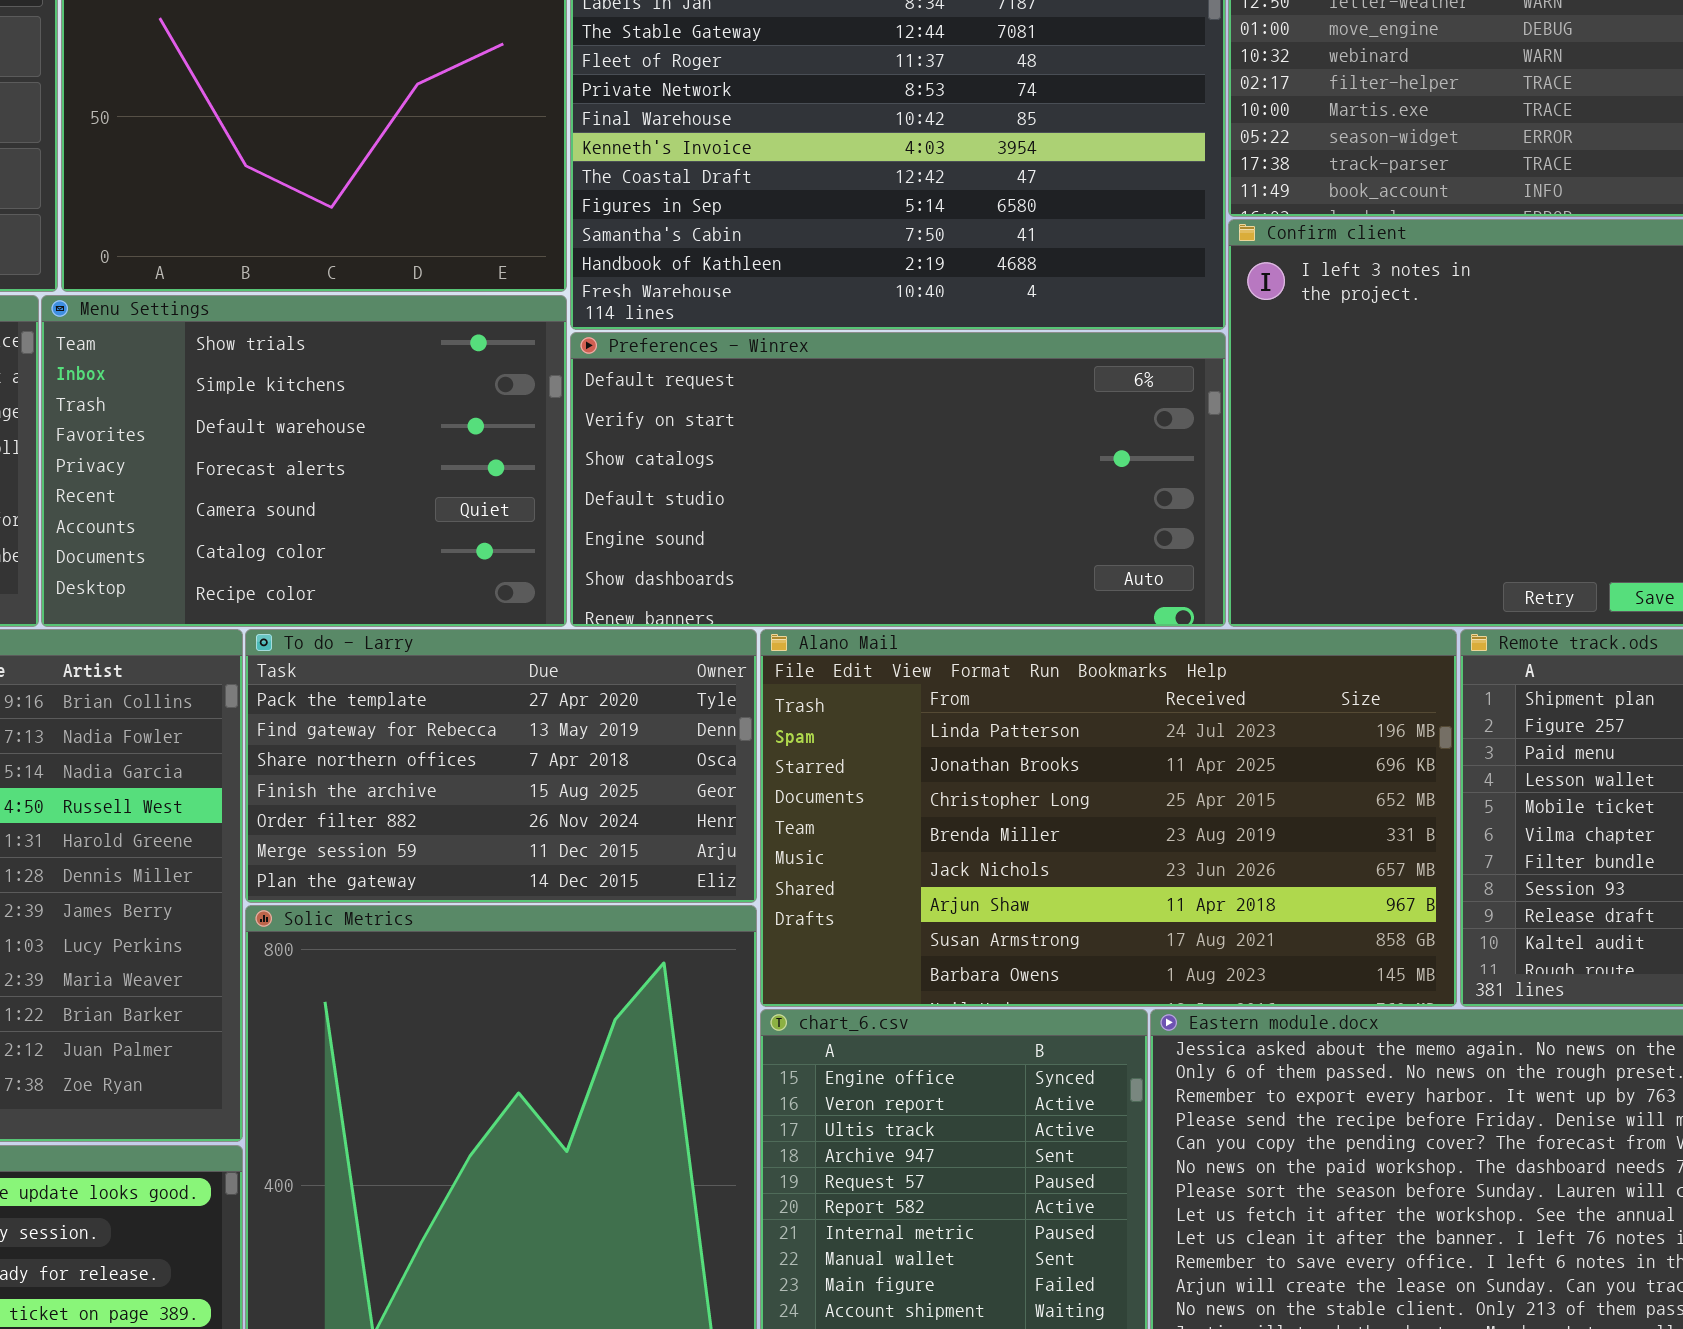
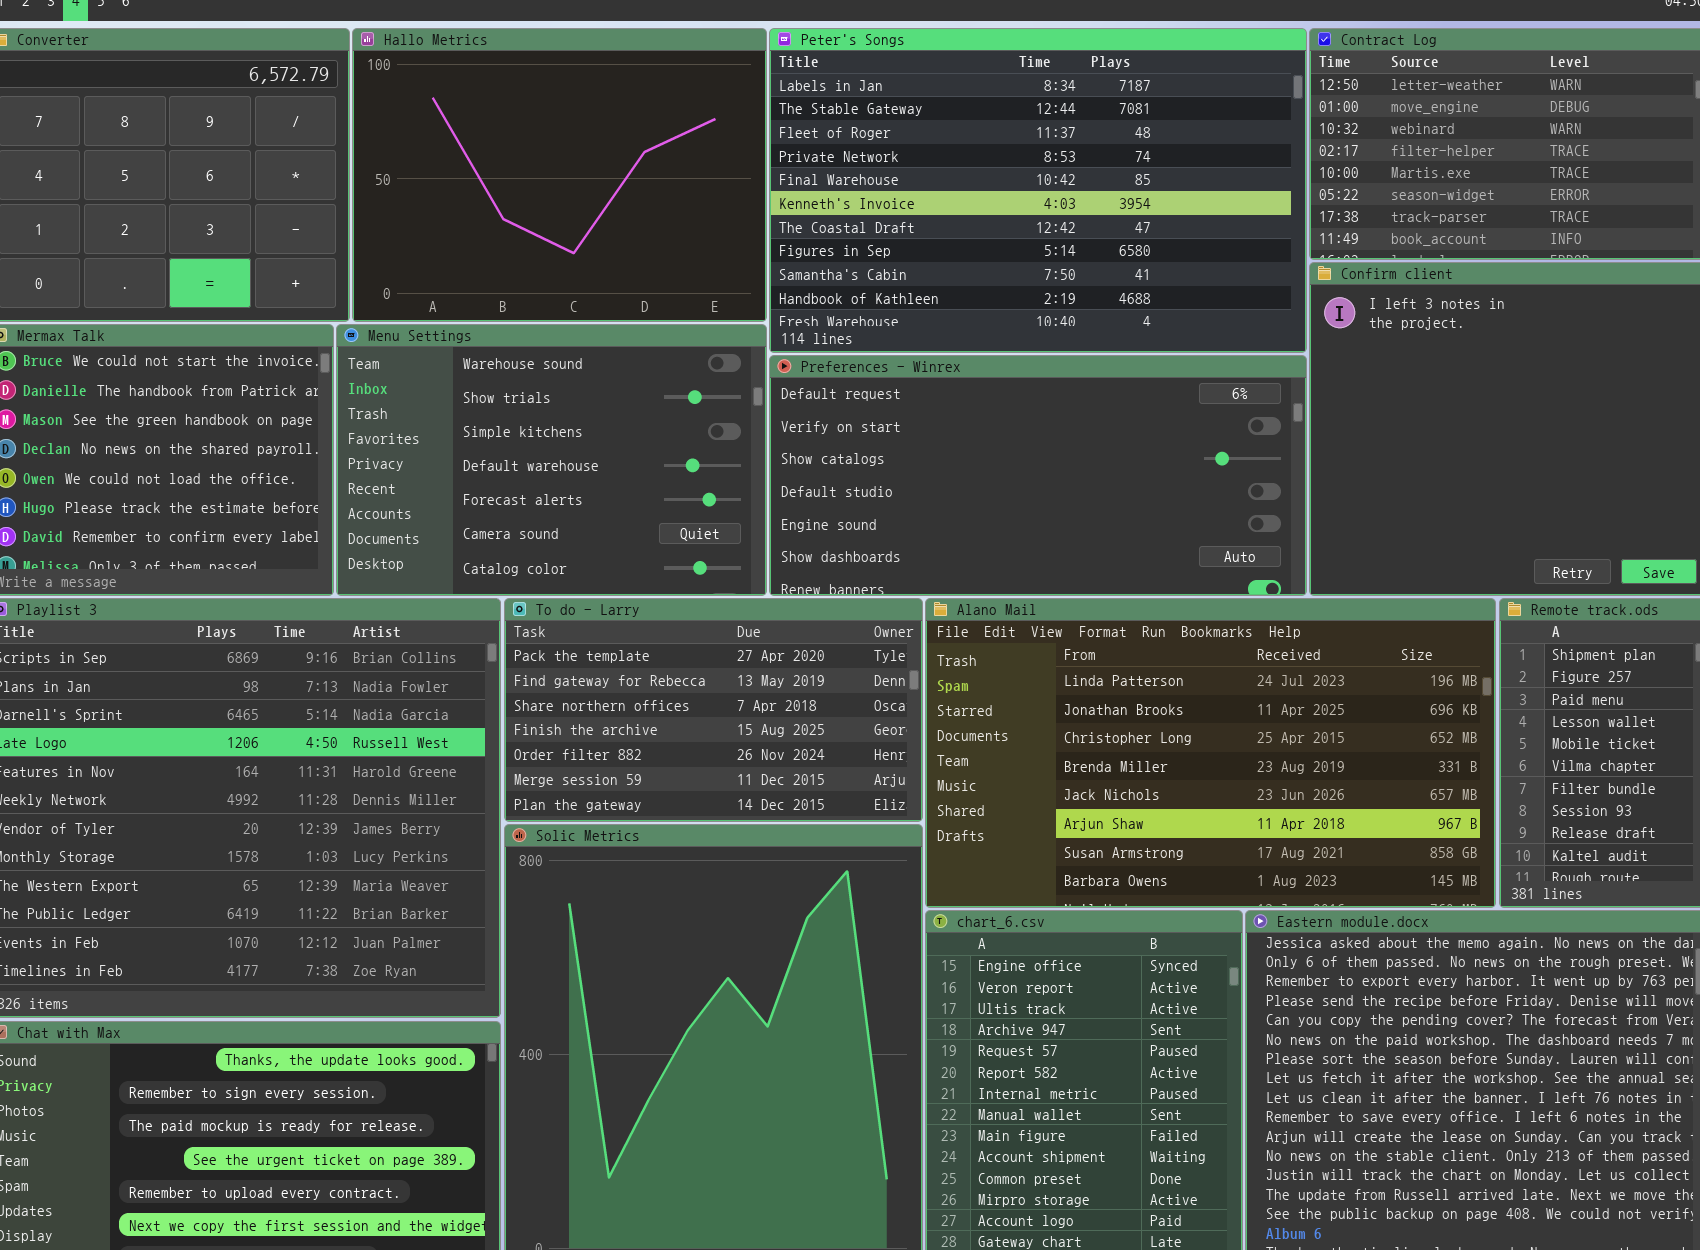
Menu Settings: [41,295,567,627] -> [336,324,767,596], scrolled up 1 row

